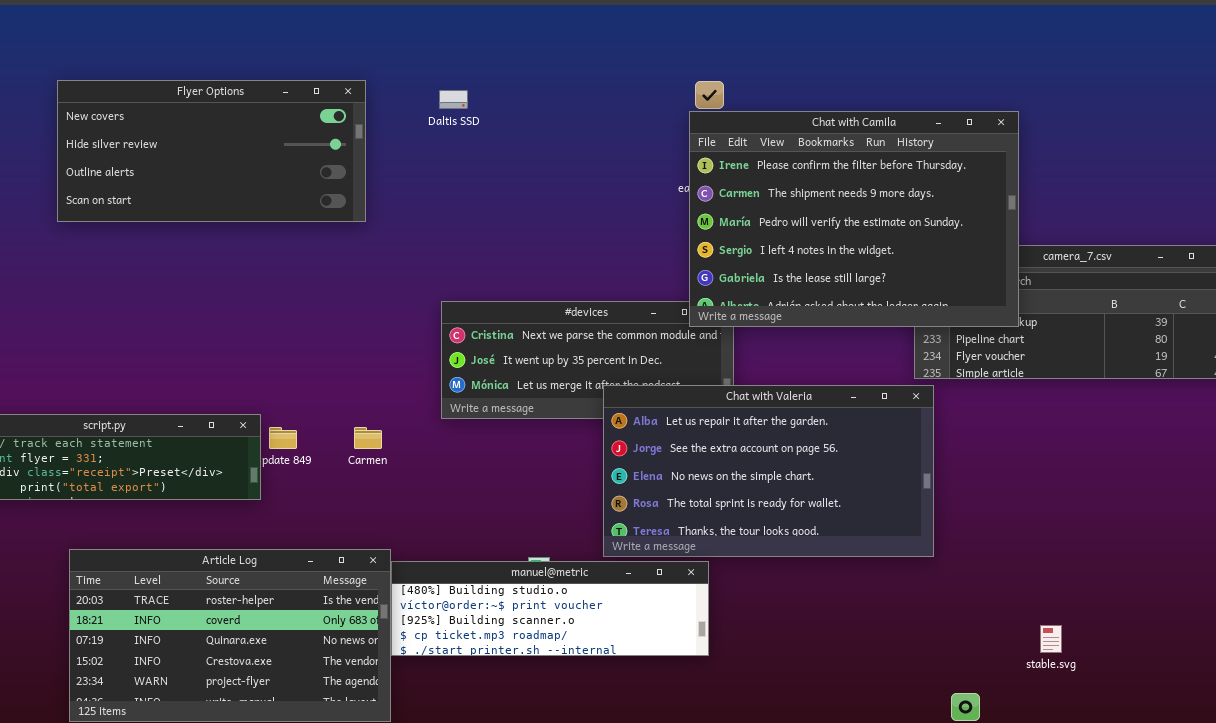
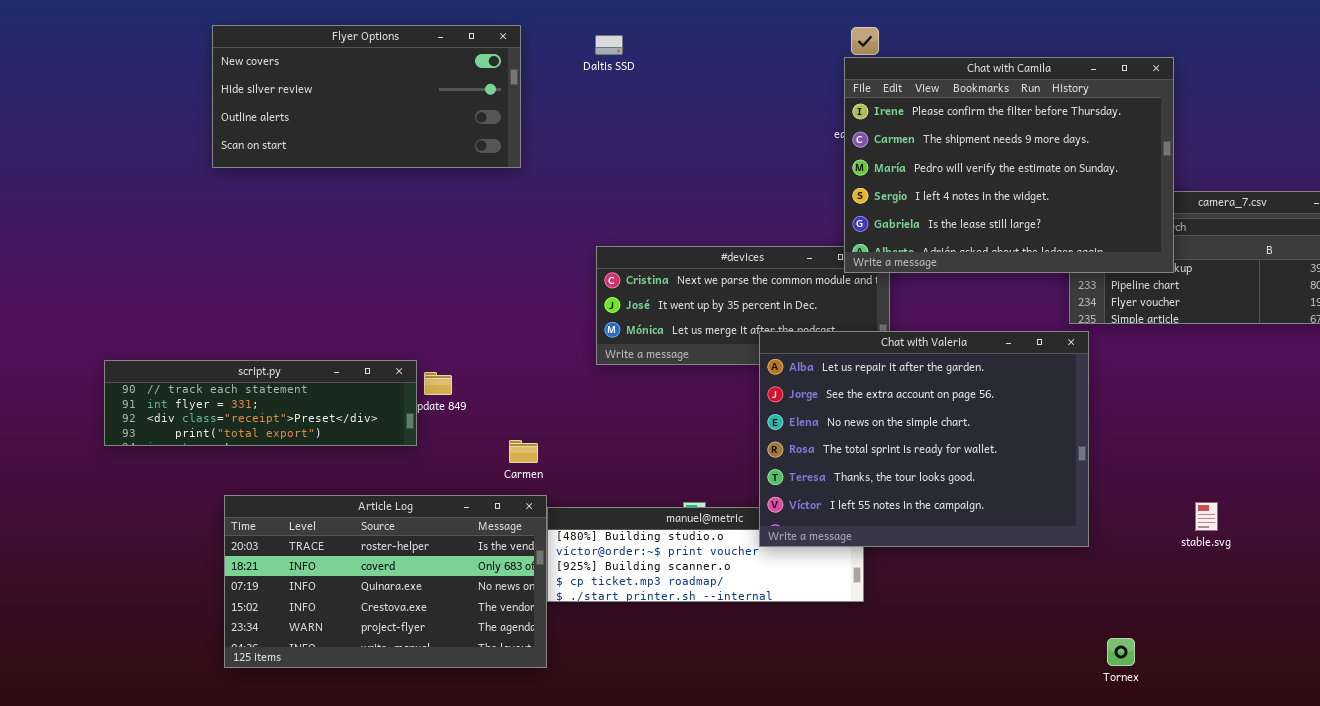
Chat with Valeria: [603,385,934,557] -> [759,331,1089,547], resized
Carmen: [354,427,382,449] -> [509,440,538,463], moved
stable.svg: [1040,625,1062,653] -> [1195,502,1218,531], moved

